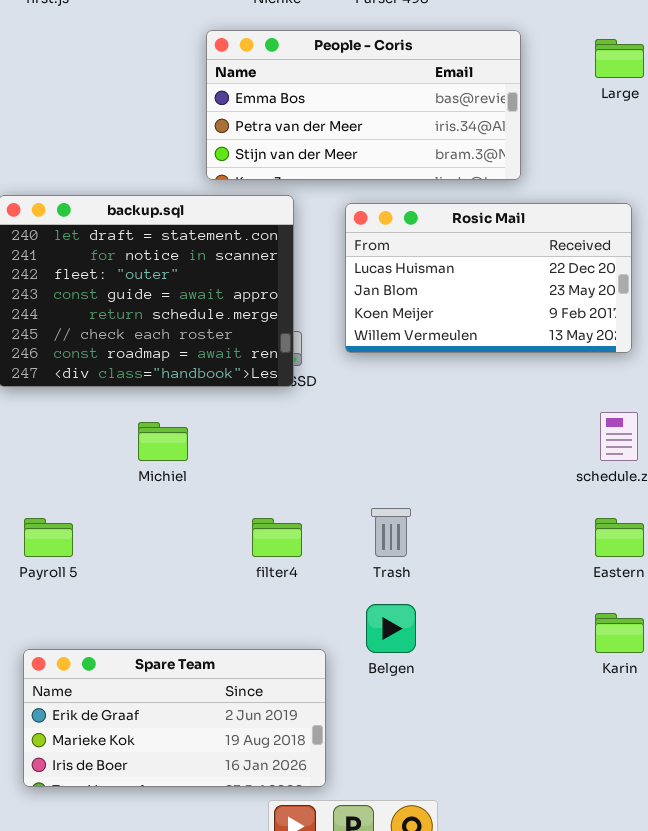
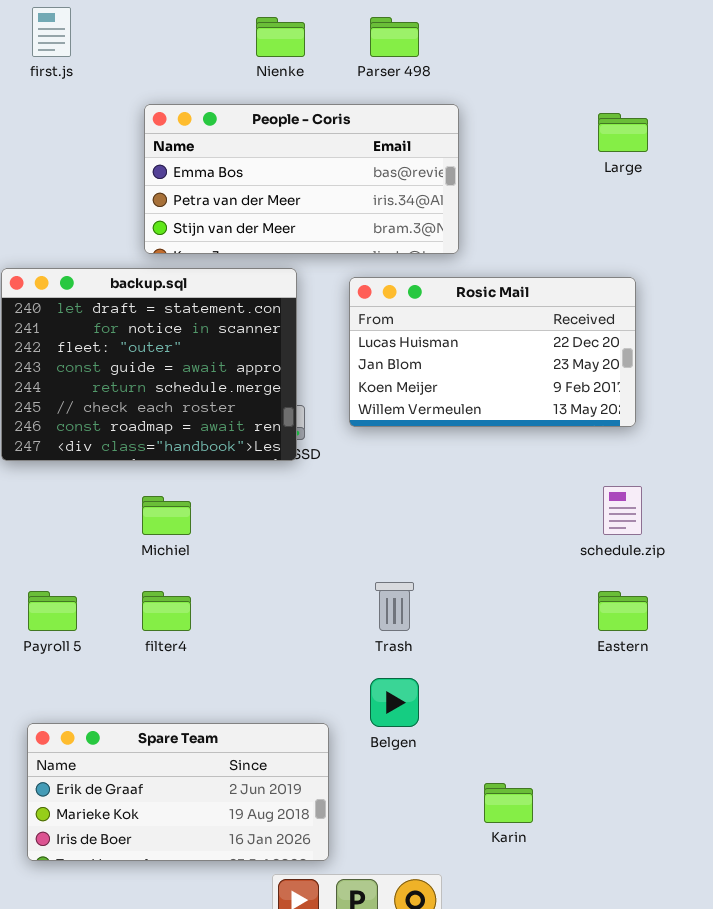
People - Coris: [206,30,521,180] -> [144,104,459,254], moved
filter4: [252,518,302,557] -> [142,591,191,631], moved
Karin: [595,613,644,653] -> [484,783,533,823], moved

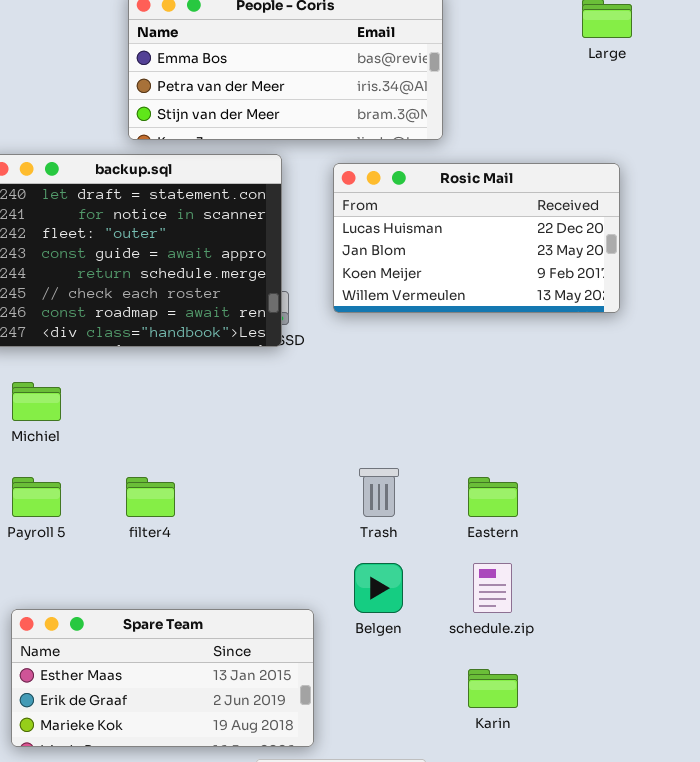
schedule.zip: [603,486,642,535] -> [473,563,512,613], moved
Michiel: [142,496,191,535] -> [12,382,61,421], moved
Eastern: [598,591,648,631] -> [468,477,518,517], moved
Spare Team: [27,723,329,861] -> [11,609,314,747], scrolled up 1 row

